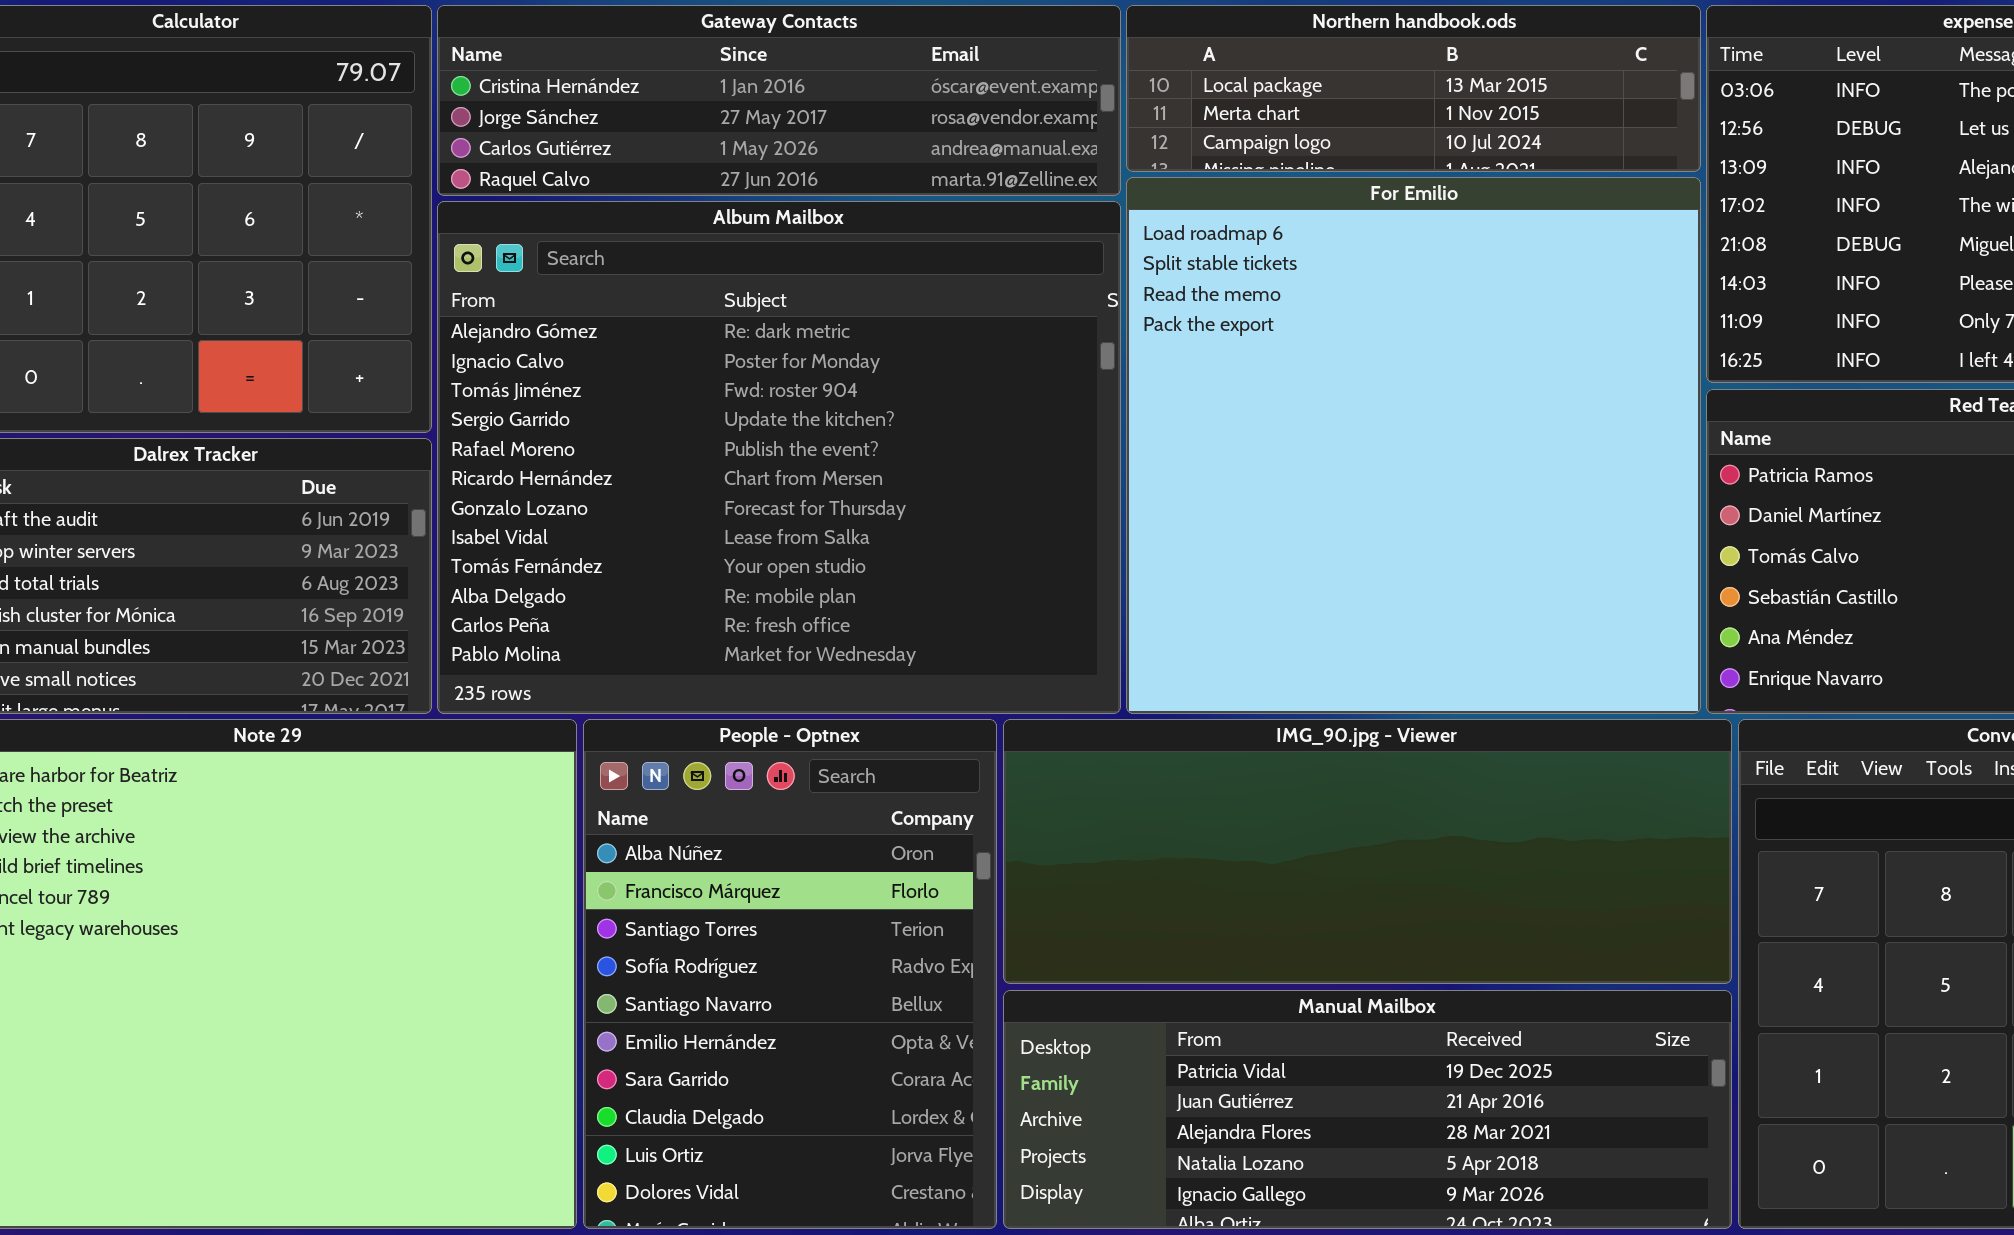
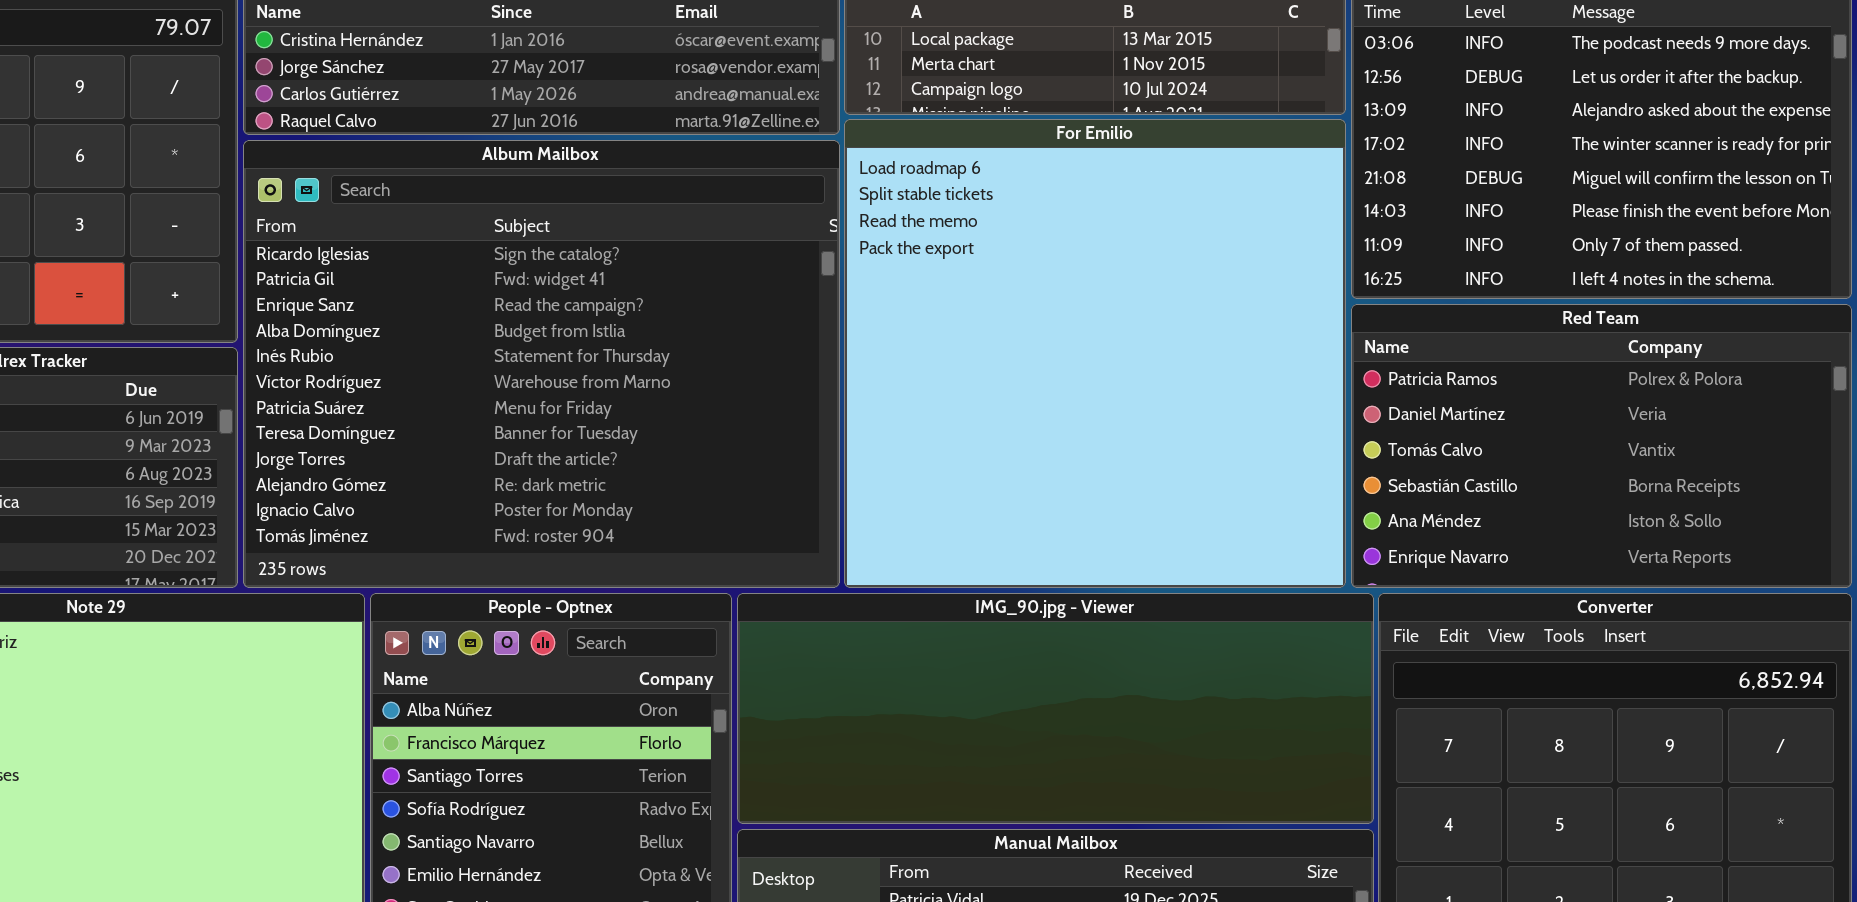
Album Mailbox: [437,201,1121,714] -> [243,140,840,588], scrolled up 9 rows

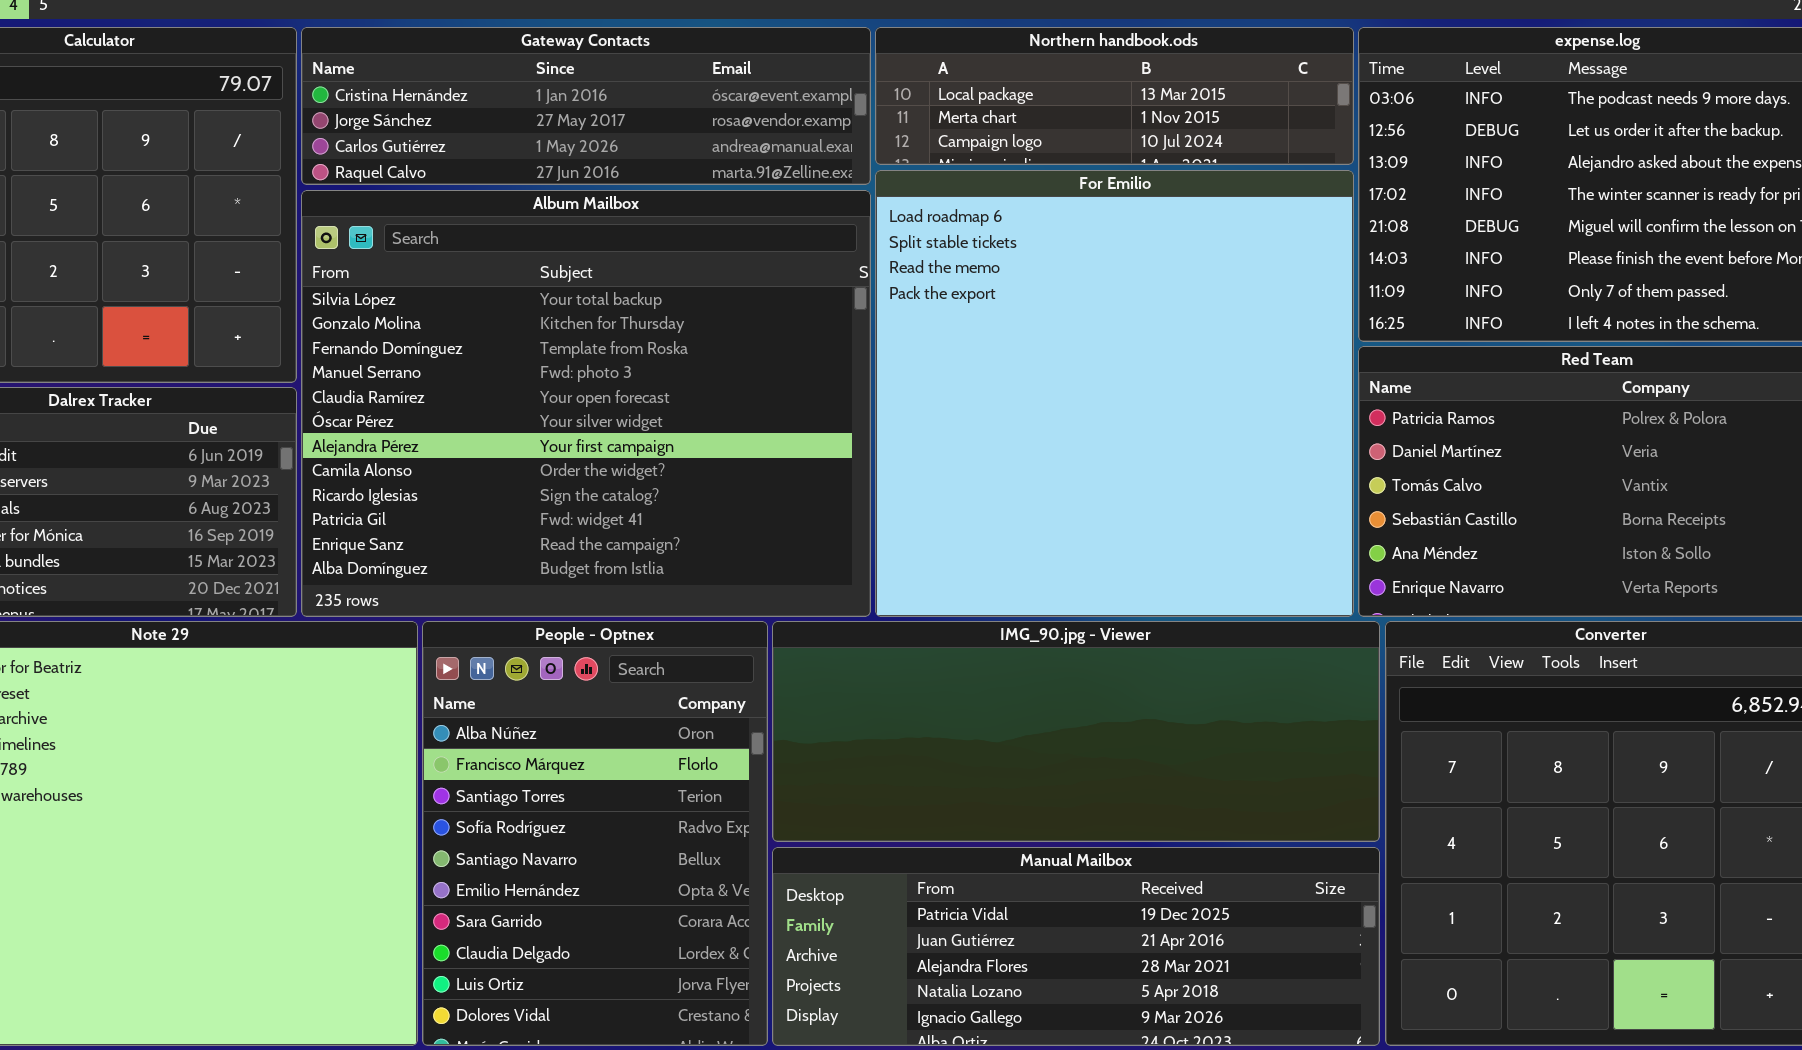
Album Mailbox: [243,140,840,588] -> [301,190,871,617], scrolled up 8 rows

